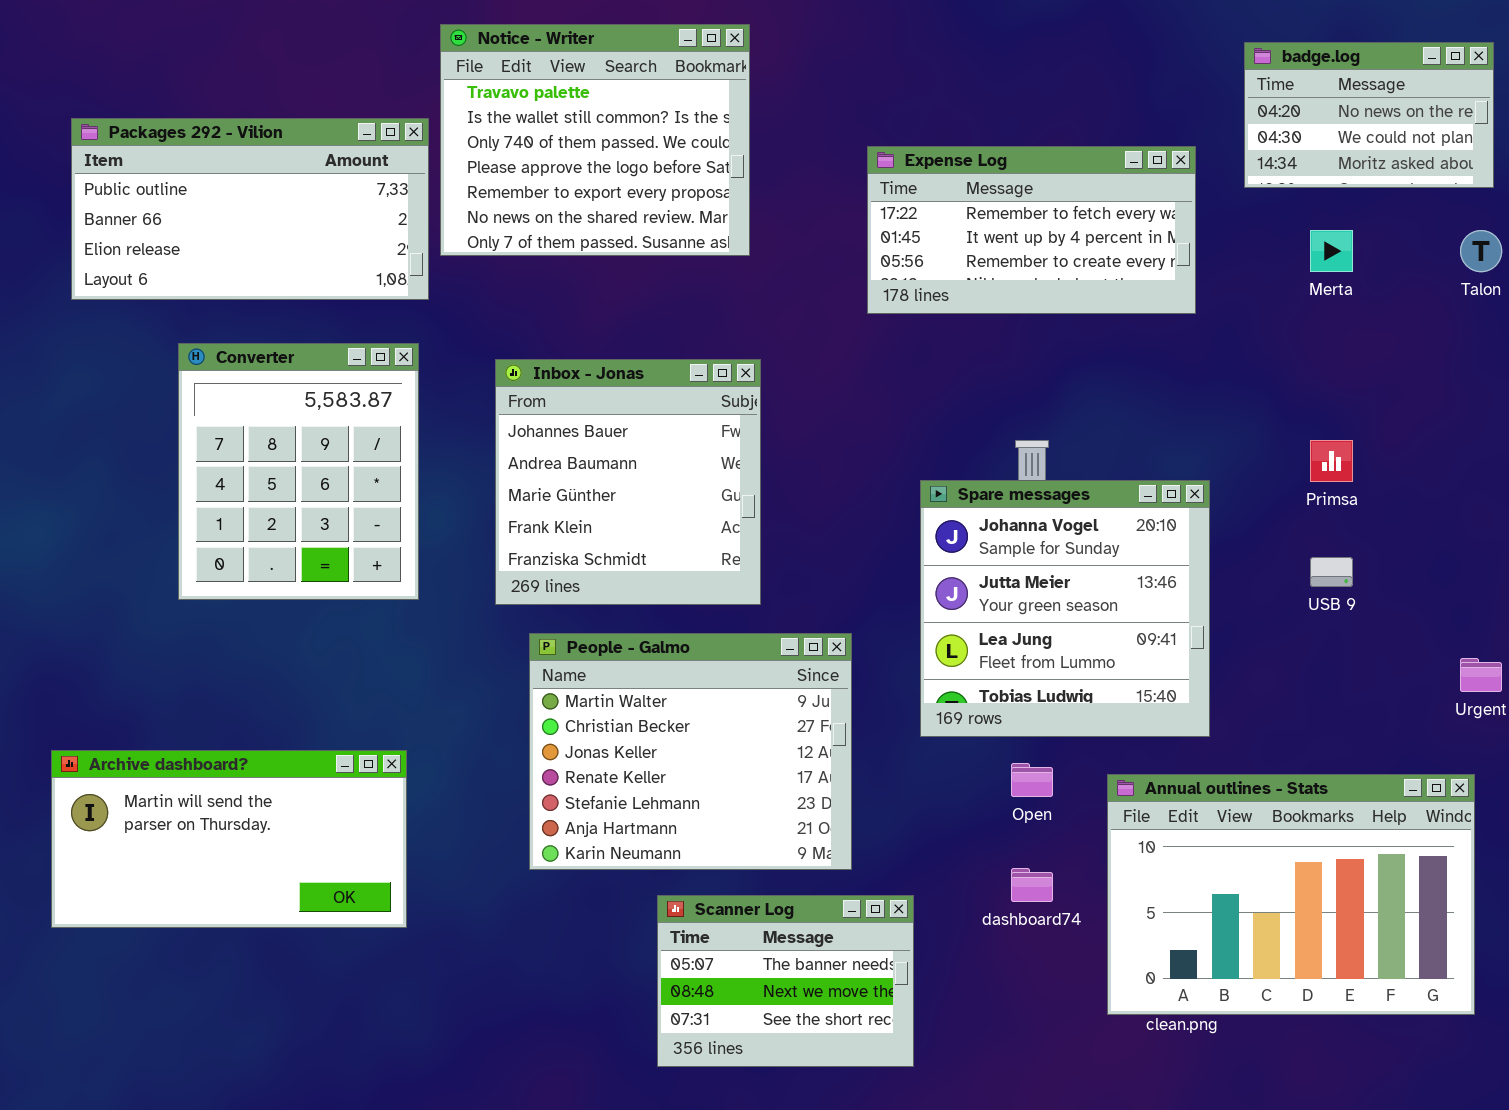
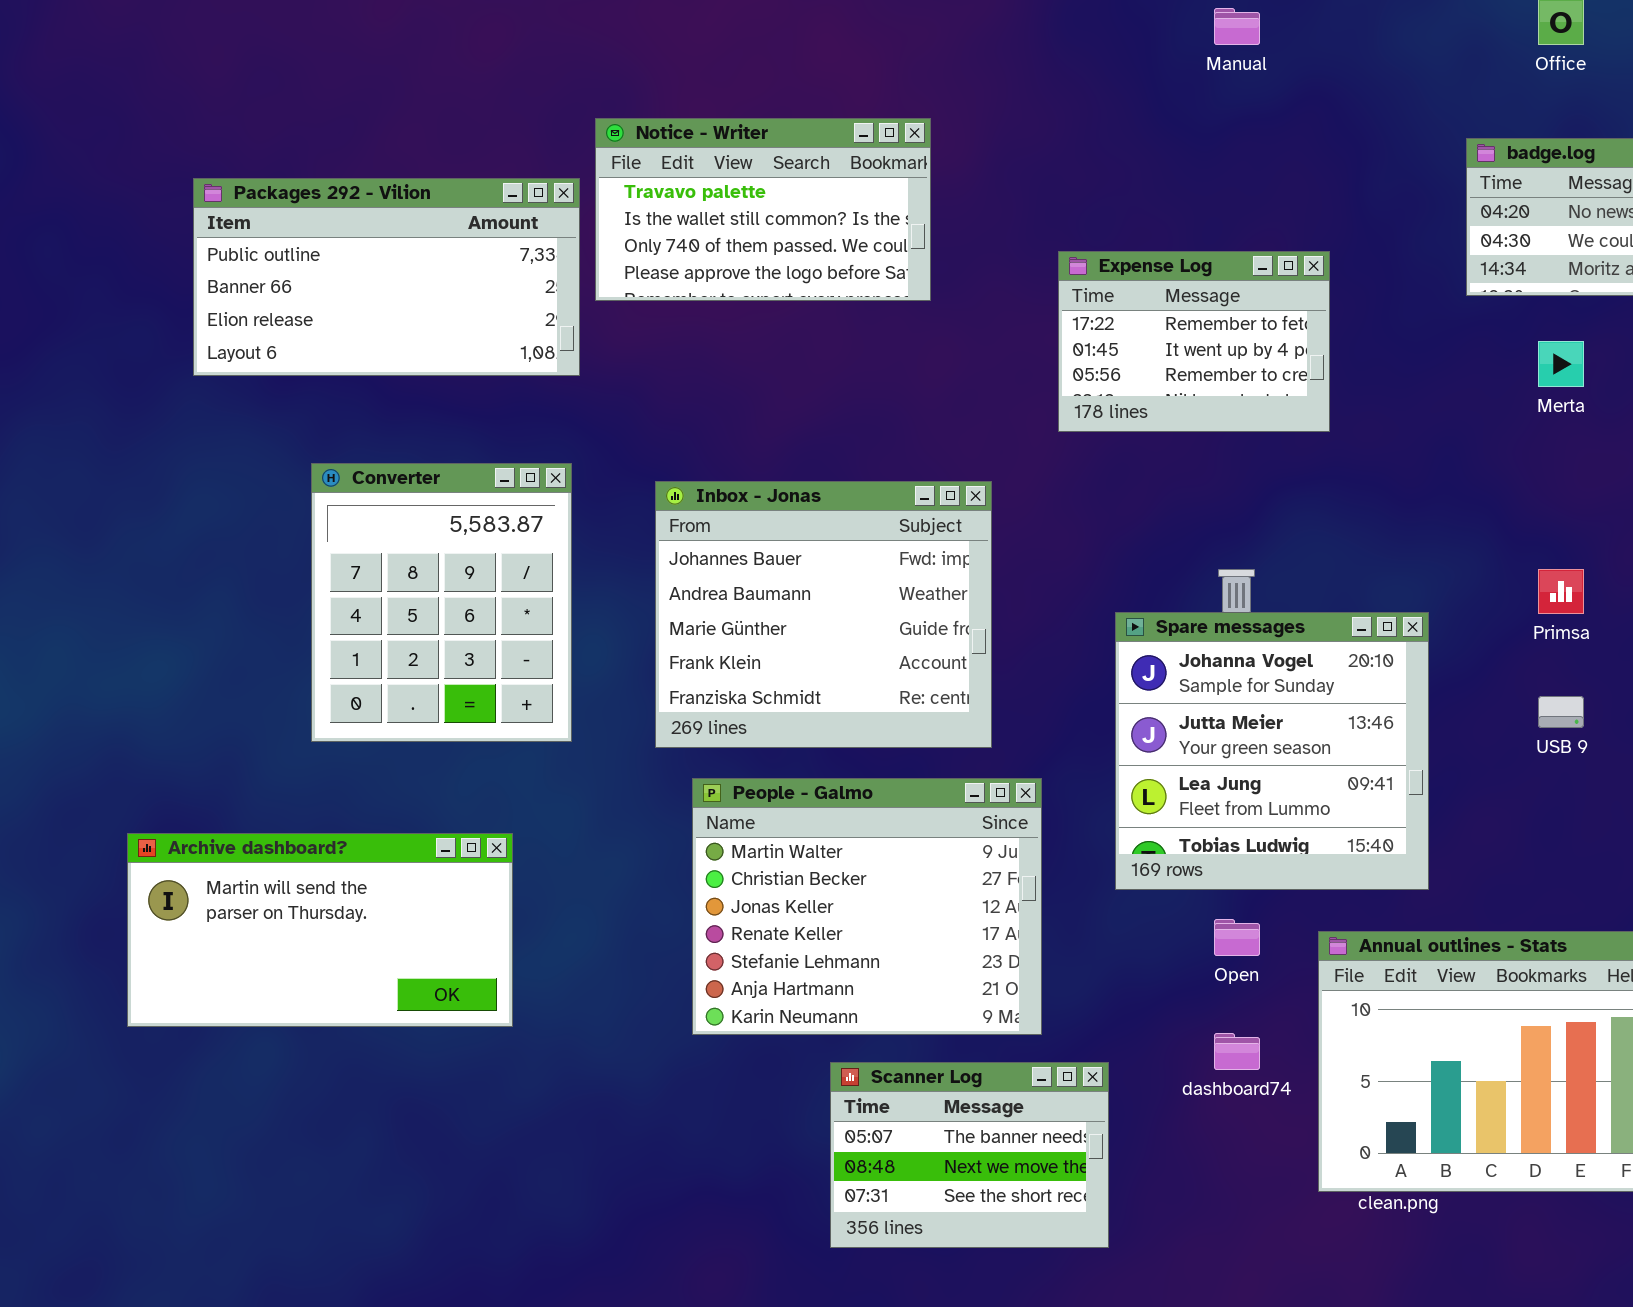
Notice - Writer: [440,24,750,256] -> [595,118,931,301], resized
Packages 292 - Vilion: [71,118,429,300] -> [193,178,580,376], moved
Expense Log: [867,146,1196,314] -> [1058,251,1330,432], resized
Inbox - Jonas: [495,359,761,605] -> [655,481,992,748], resized
Archive dashboard?: [51,750,407,928] -> [127,833,513,1027], moved

